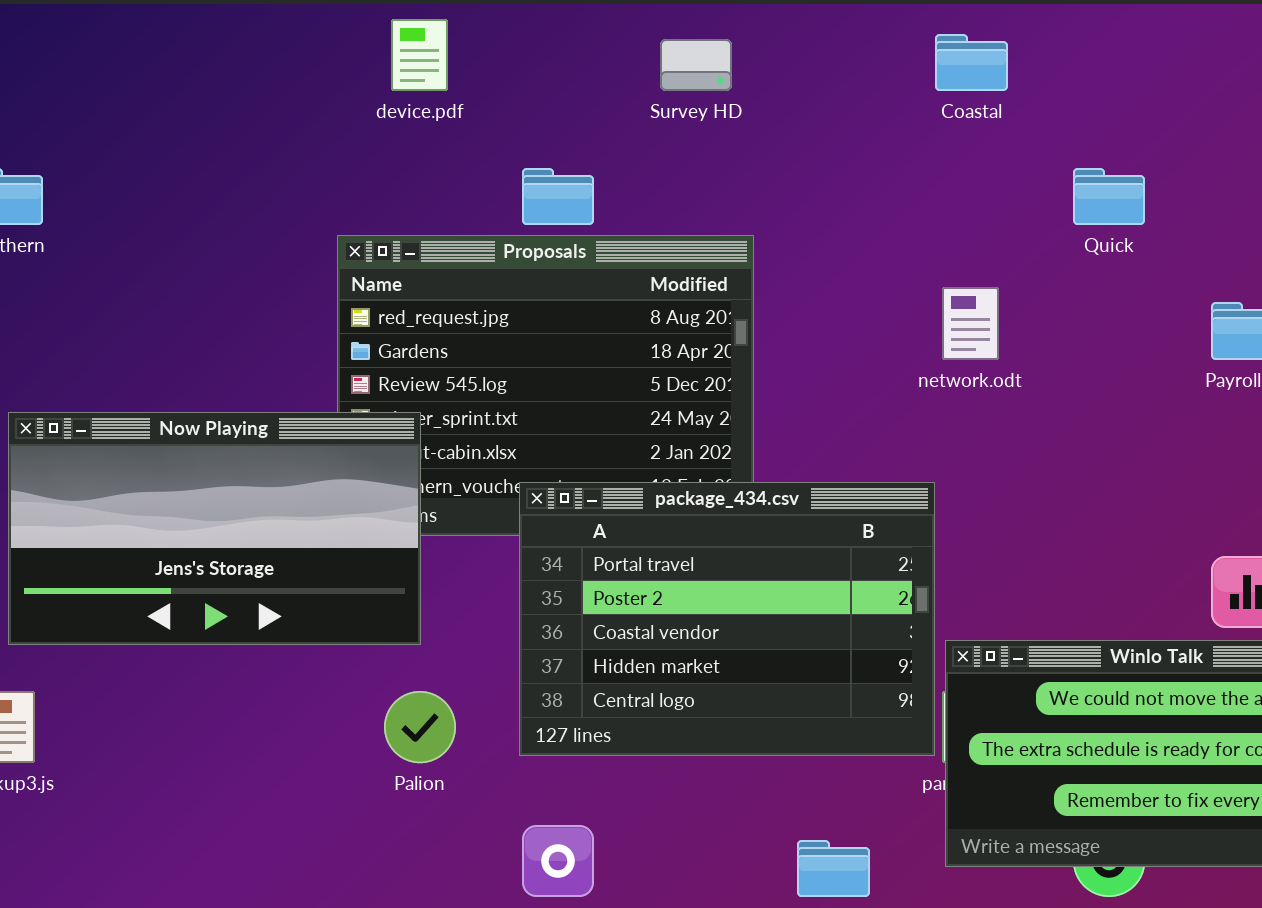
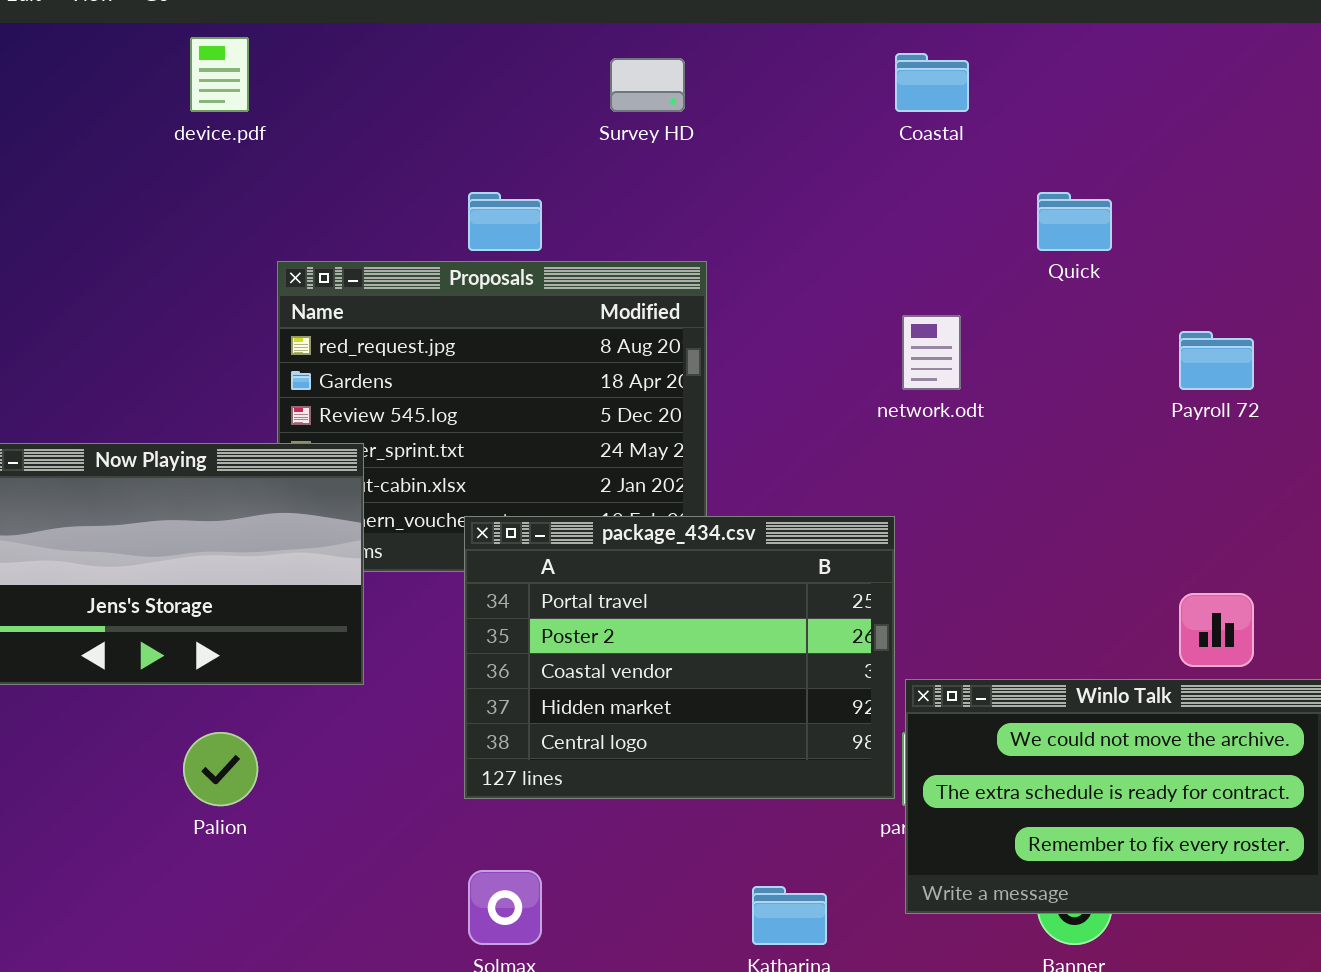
device.pdf: [391,19,448,91] -> [190,37,249,112], moved
Palion: [384,691,456,763] -> [183,732,258,806], moved

